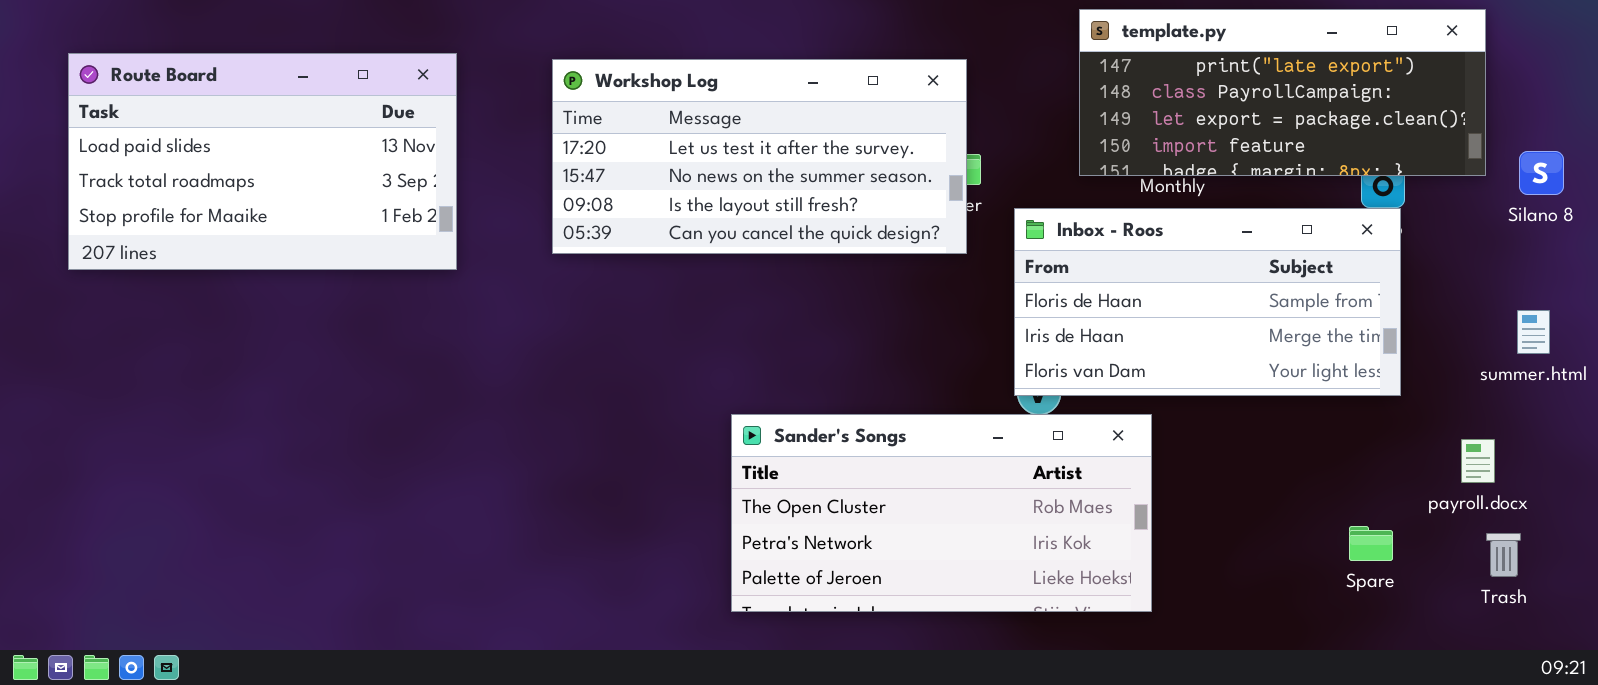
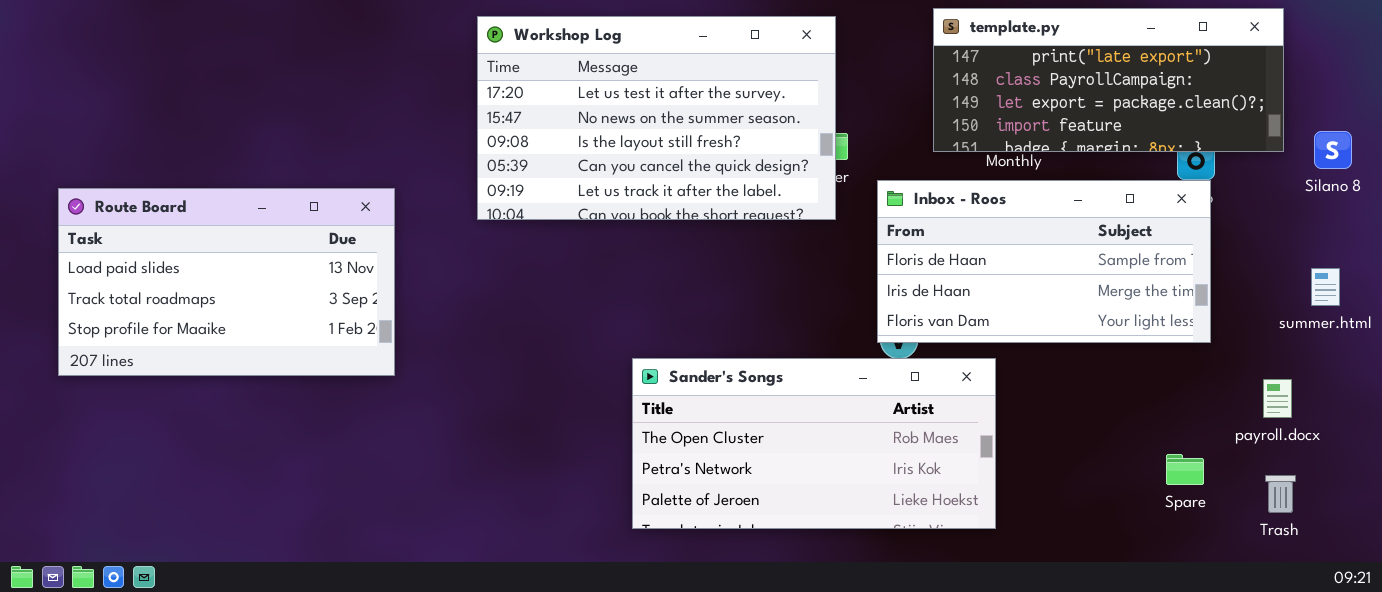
Route Board: [68,53,457,270] -> [58,188,395,376], moved
Workshop Log: [552,59,967,254] -> [477,16,836,220], resized
Trash: [1486,533,1521,577] -> [1265,475,1296,513], moved

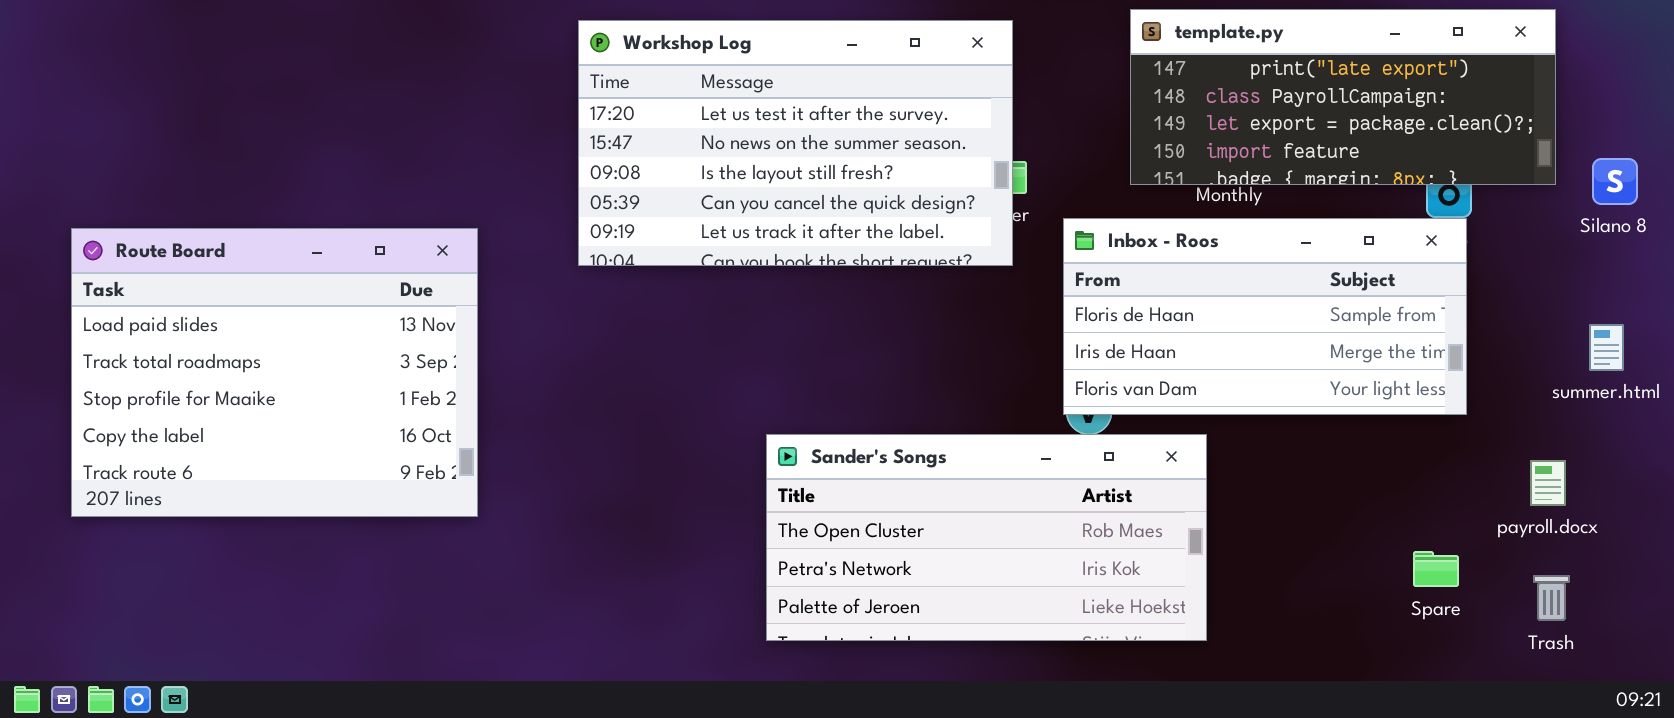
Route Board: [58,188,395,376] -> [71,228,478,517], resized

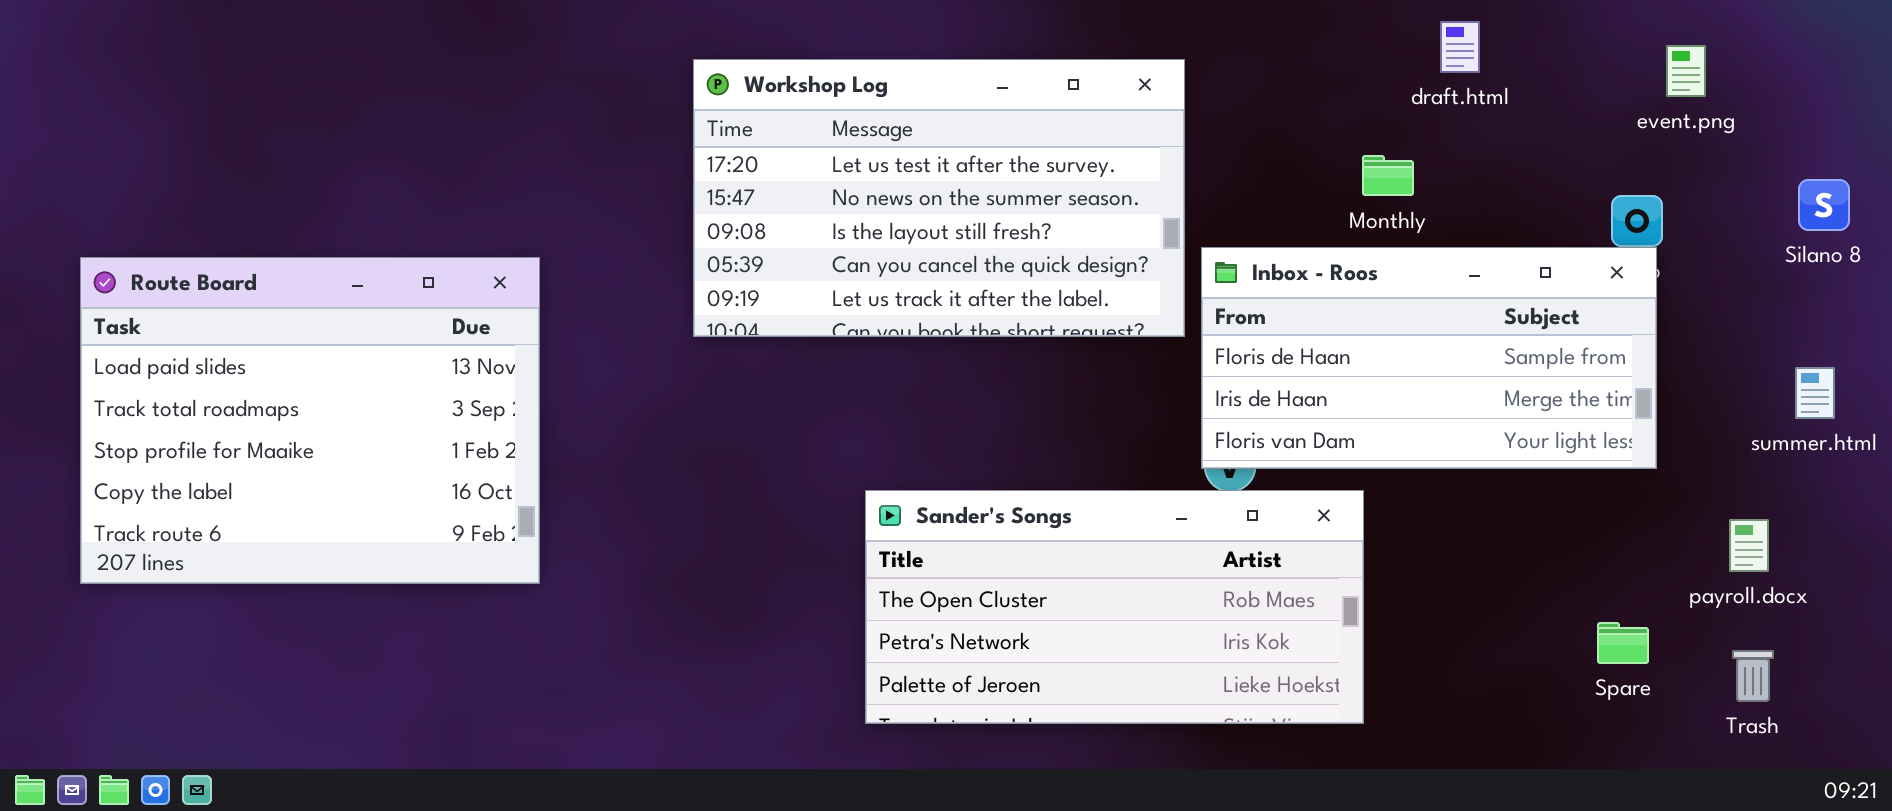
template.py: [1130,9,1556,185] -> none, closed
Workshop Log: [578,20,1013,266] -> [693,59,1185,337], moved

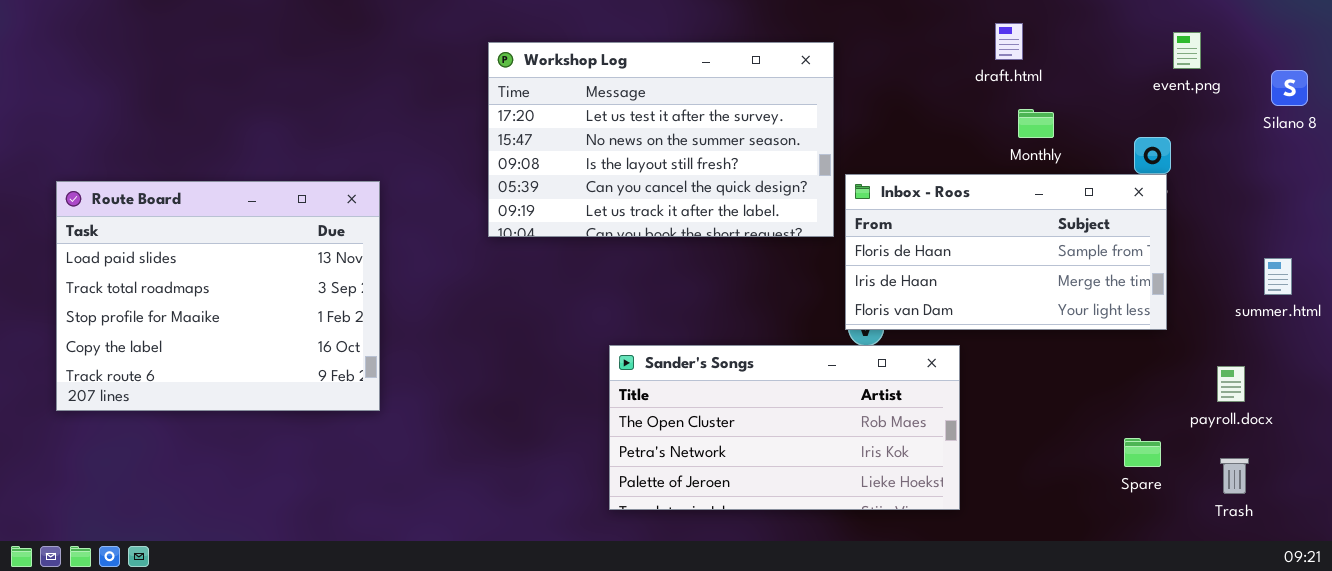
draft.html: [1440,21,1480,73] -> [995,23,1023,60], moved
Monthly: [1362,155,1414,196] -> [1018,109,1054,138], moved
Silano 8: [1798,179,1850,231] -> [1271,70,1308,106], moved

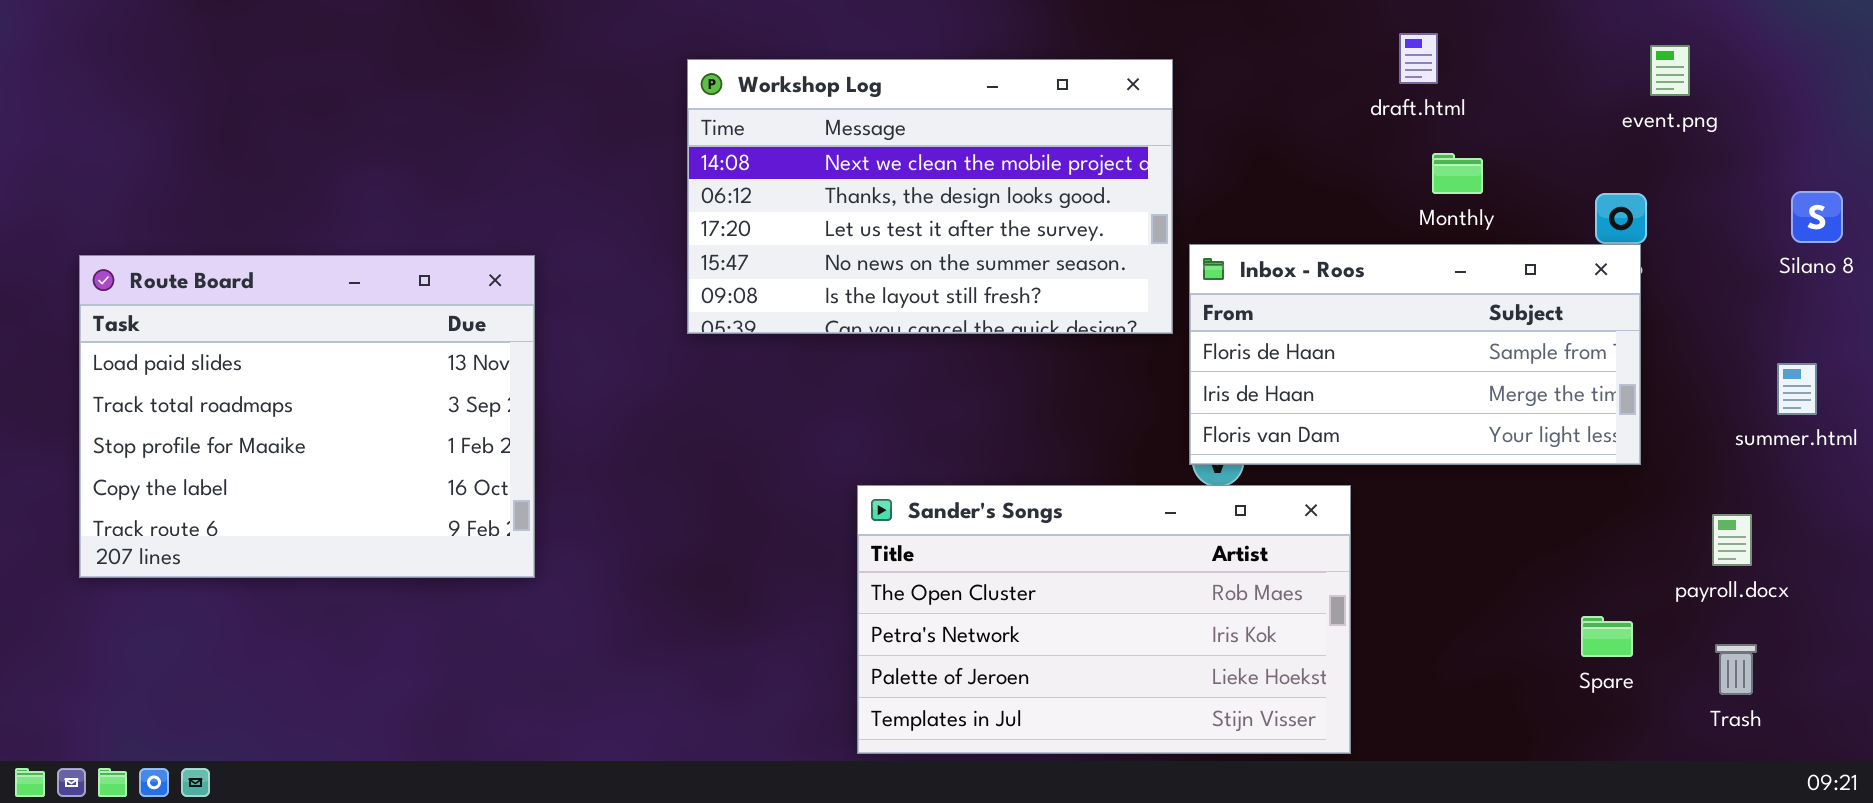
Workshop Log: [488,42,834,237] -> [687,59,1173,334], scrolled up 2 rows
Silano 8: [1271,70,1308,106] -> [1791,191,1843,243], moved
Sander's Songs: [609,345,960,510] -> [857,485,1351,754], resized

